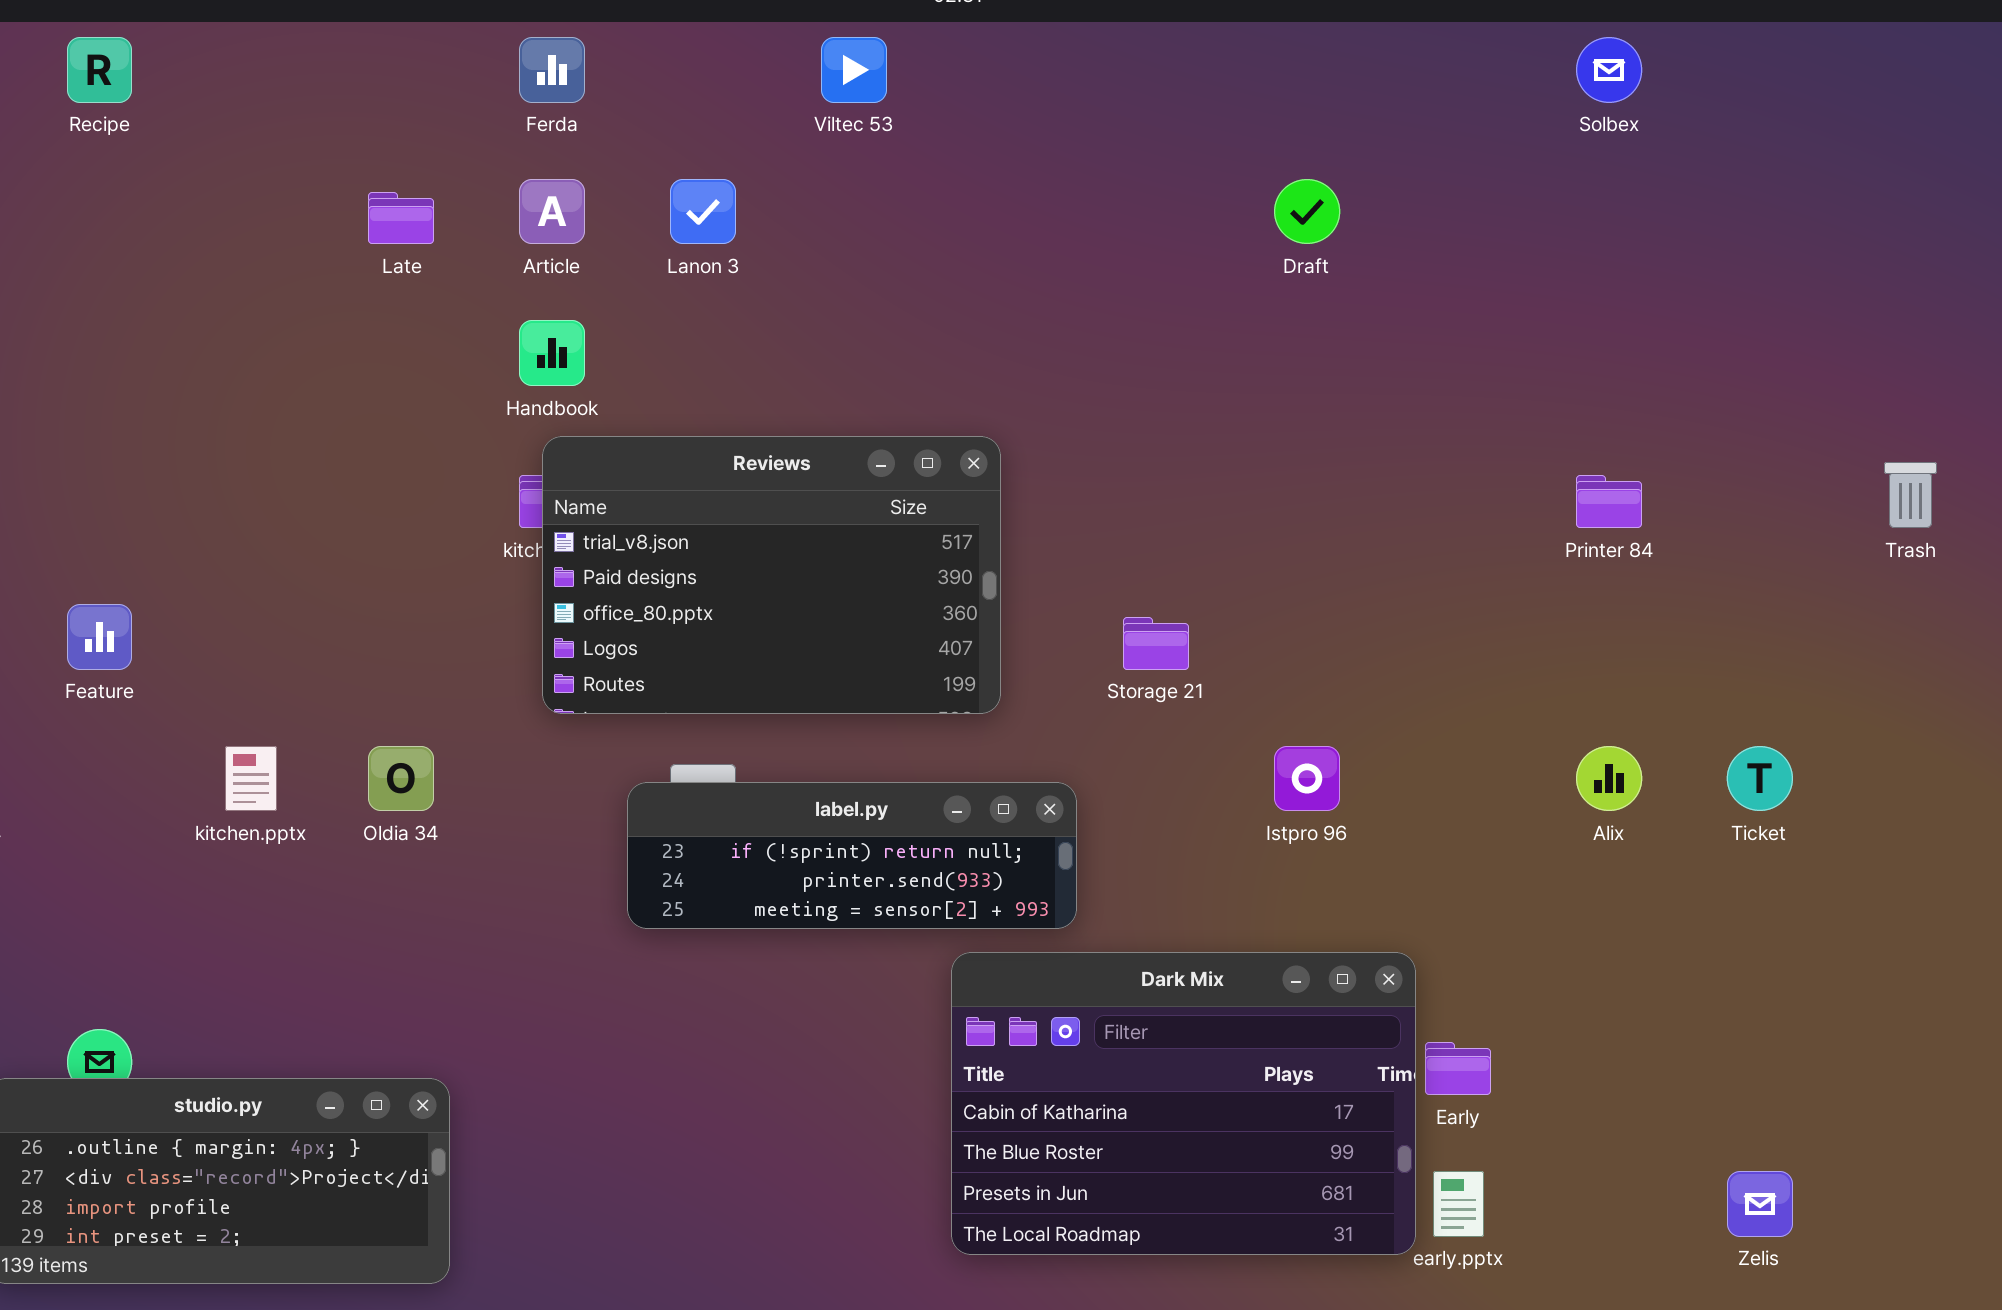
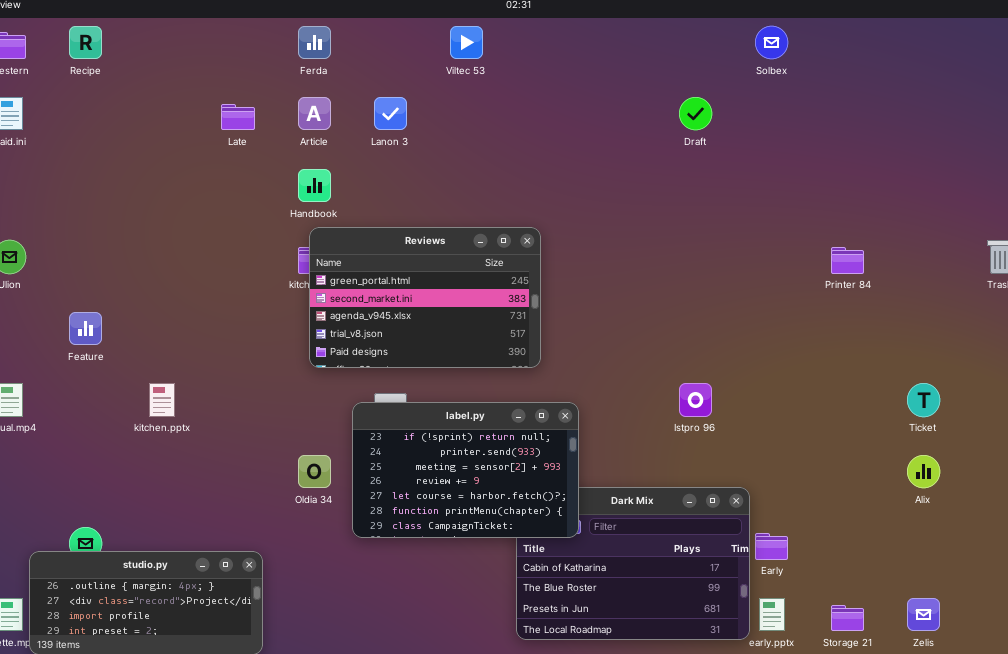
Solbex: [1576,37,1642,103] -> [755,26,788,59], moved
Reviews: [542,436,1001,714] -> [309,227,541,368], scrolled up 3 rows
Storage 21: [1123,617,1189,670] -> [831,605,864,631], moved
Oldia 34: [368,746,434,811] -> [298,455,331,488], moved
Alix: [1576,746,1642,811] -> [907,455,940,488], moved
label.py: [627,782,1077,929] -> [352,402,579,538], resized

